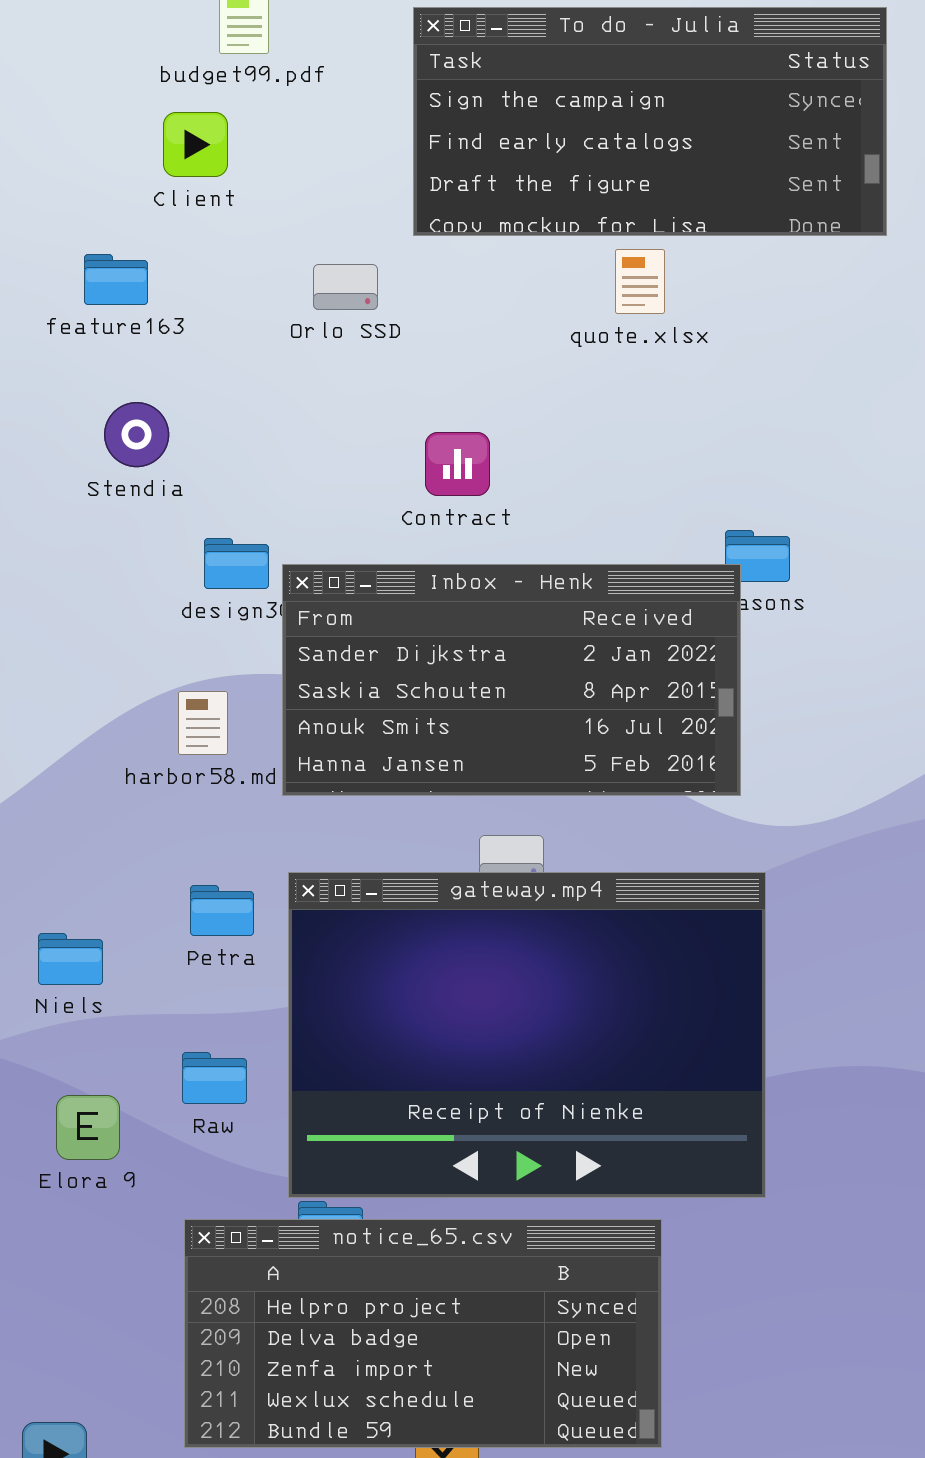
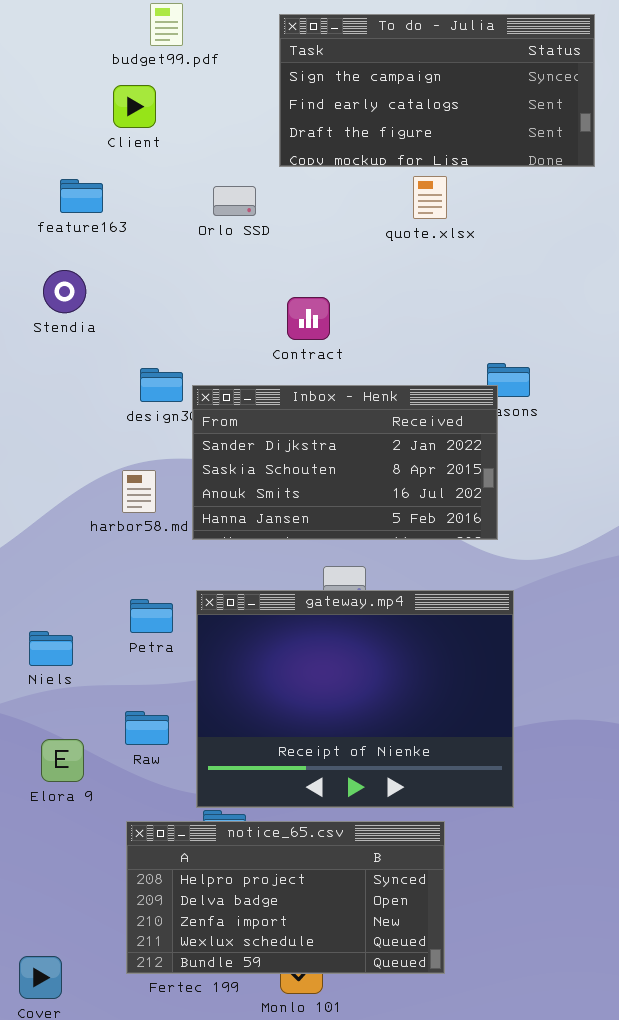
Stendia: [104,402,169,467] -> [43,270,86,313], moved

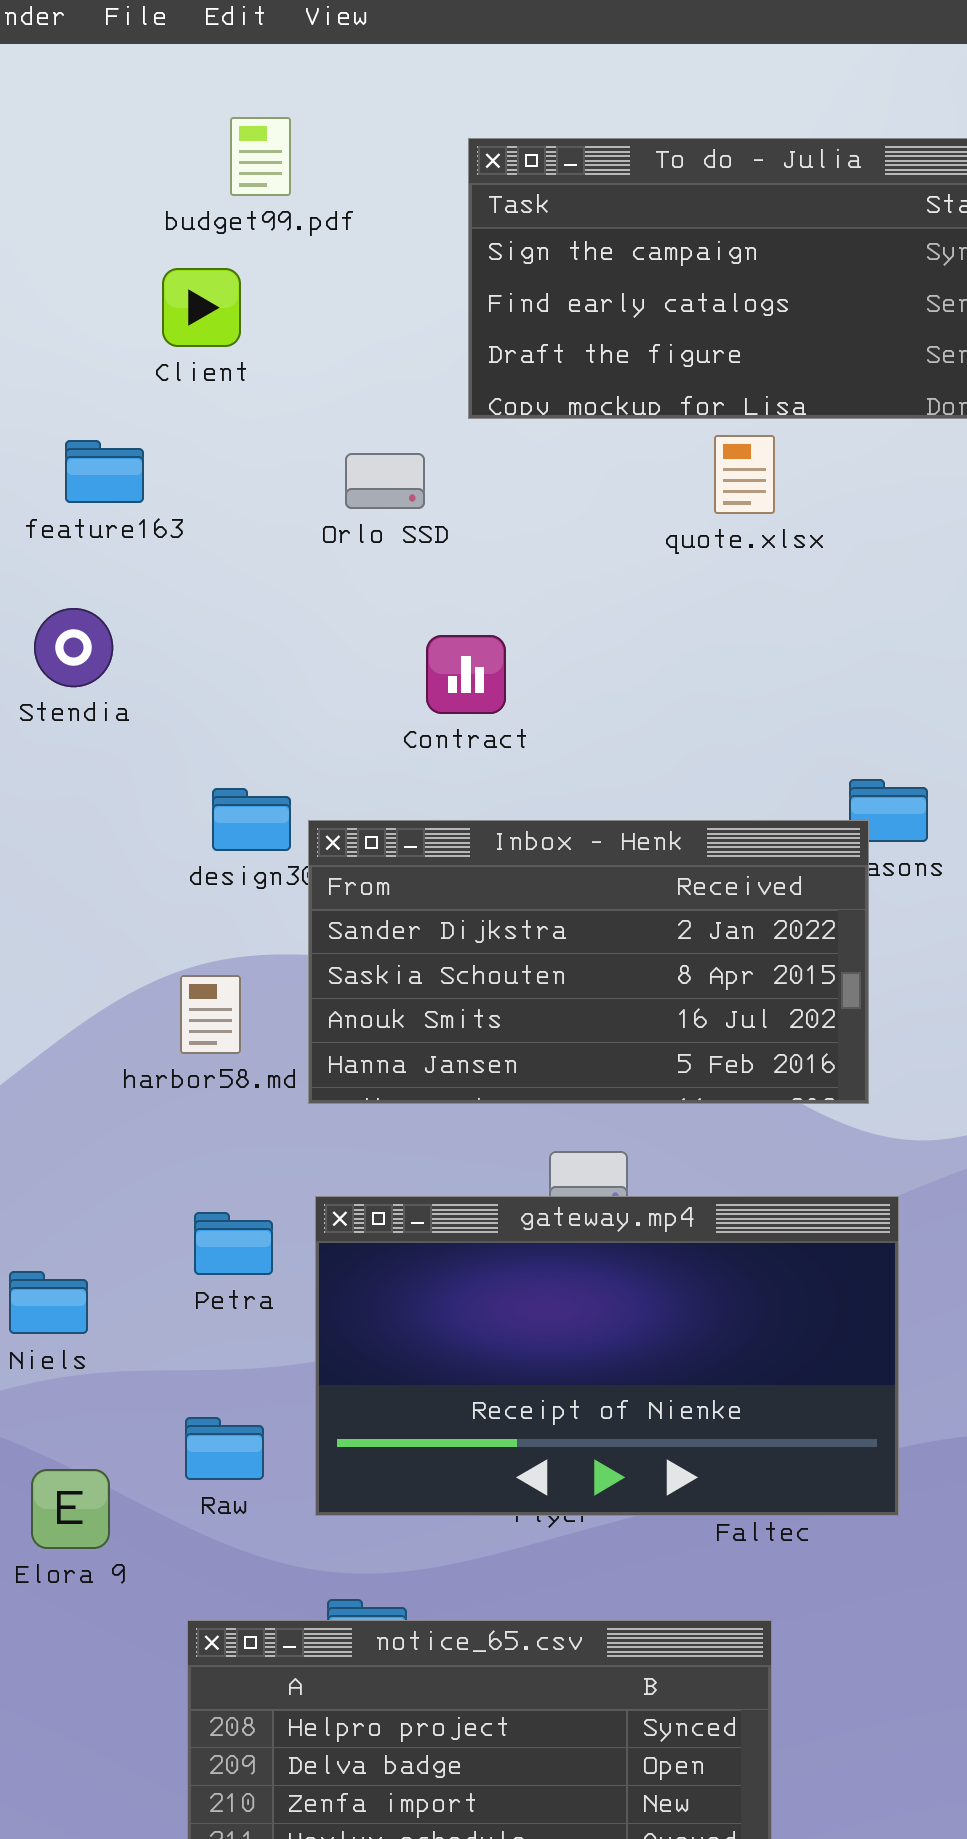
Contract: [287,297,330,340] -> [426,635,506,714], moved
gateway.mp4: [196,590,514,808] -> [315,1196,899,1516], resized

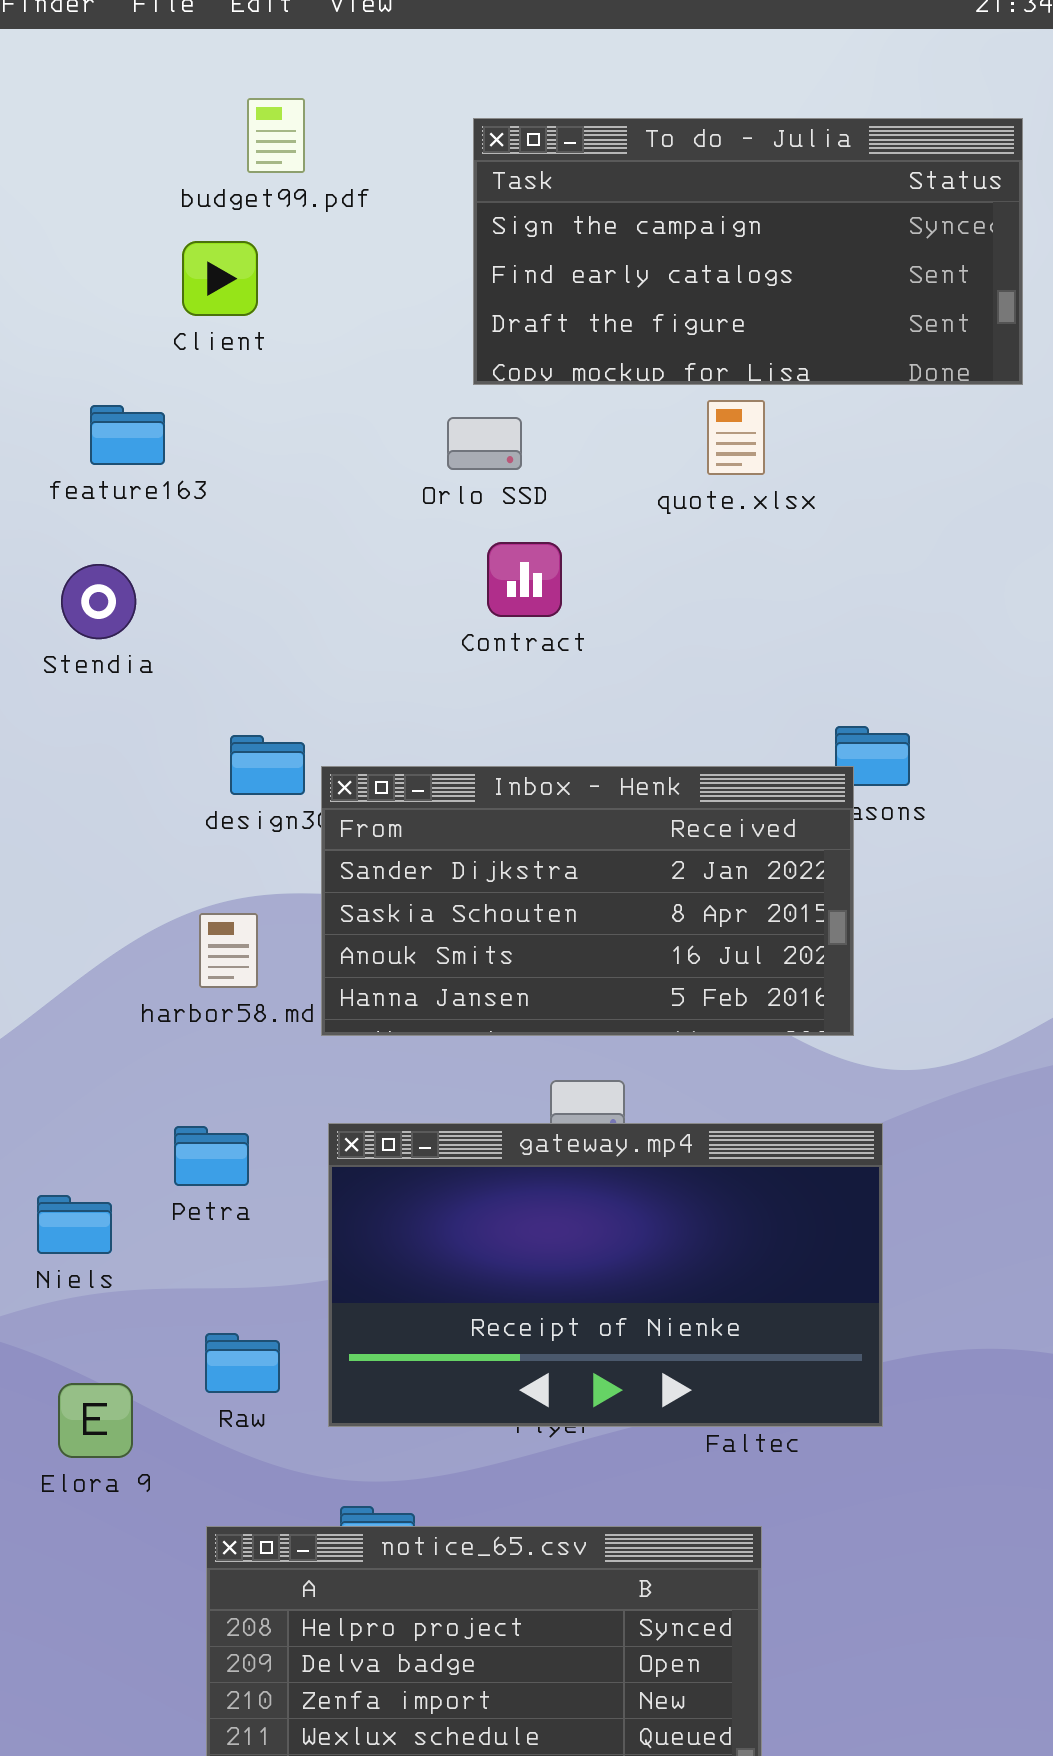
Orlo SSD: [345,453,425,509] -> [447,417,522,470], moved
Contract: [426,635,506,714] -> [487,542,562,617], moved
Petra: [194,1212,273,1275] -> [174,1126,249,1186], moved

